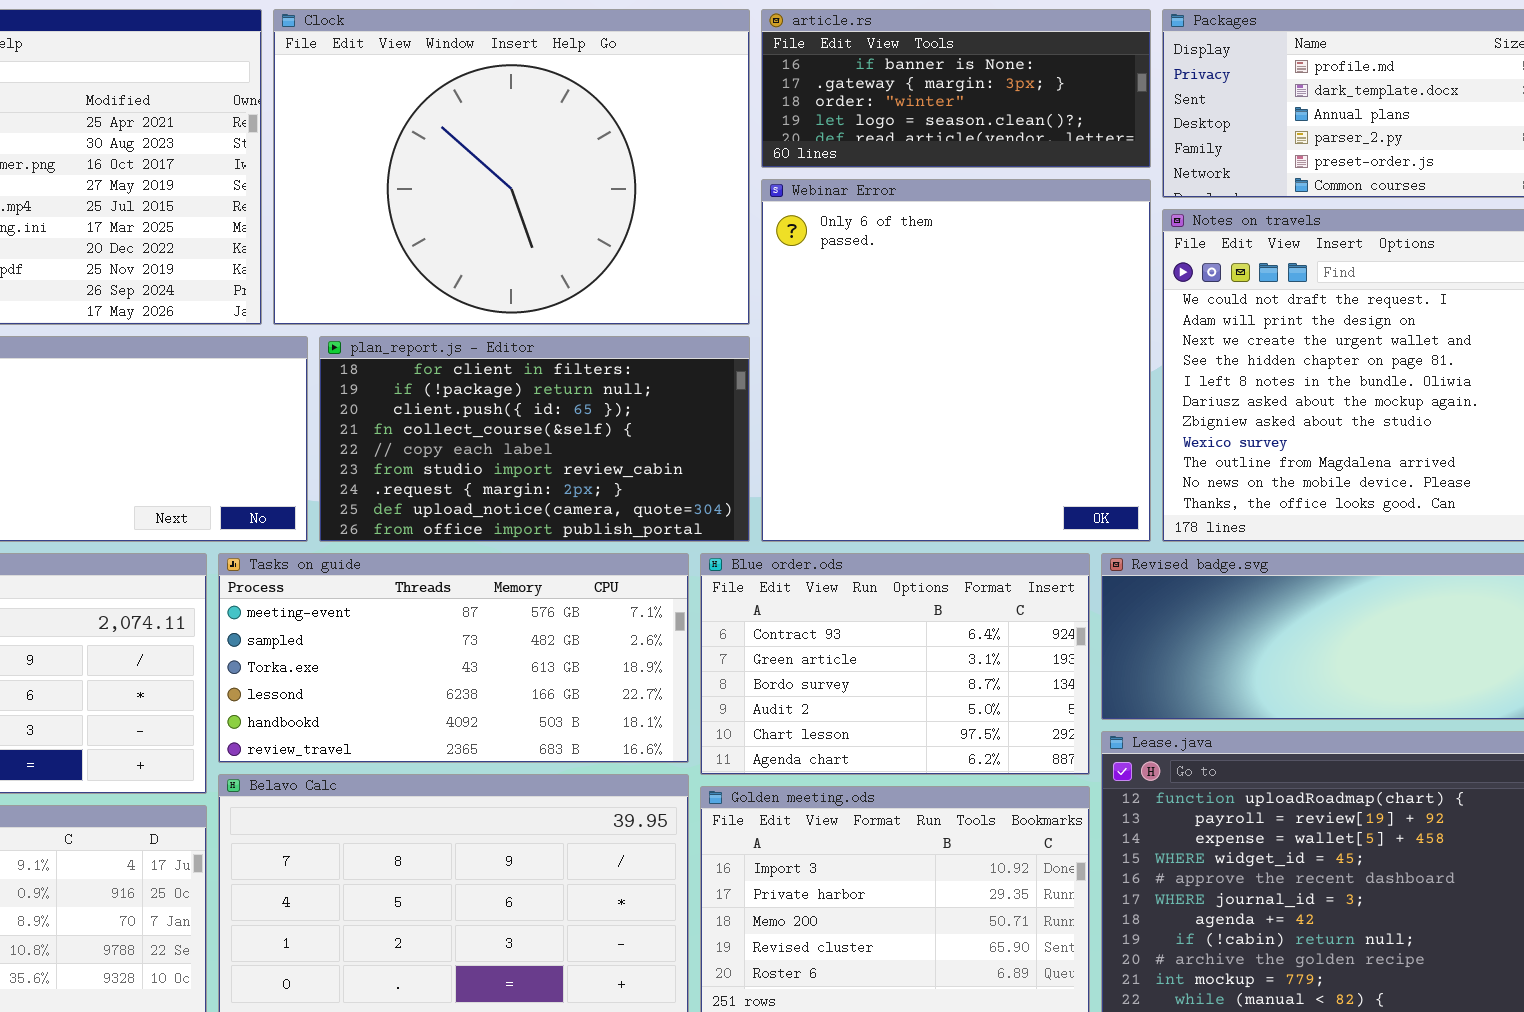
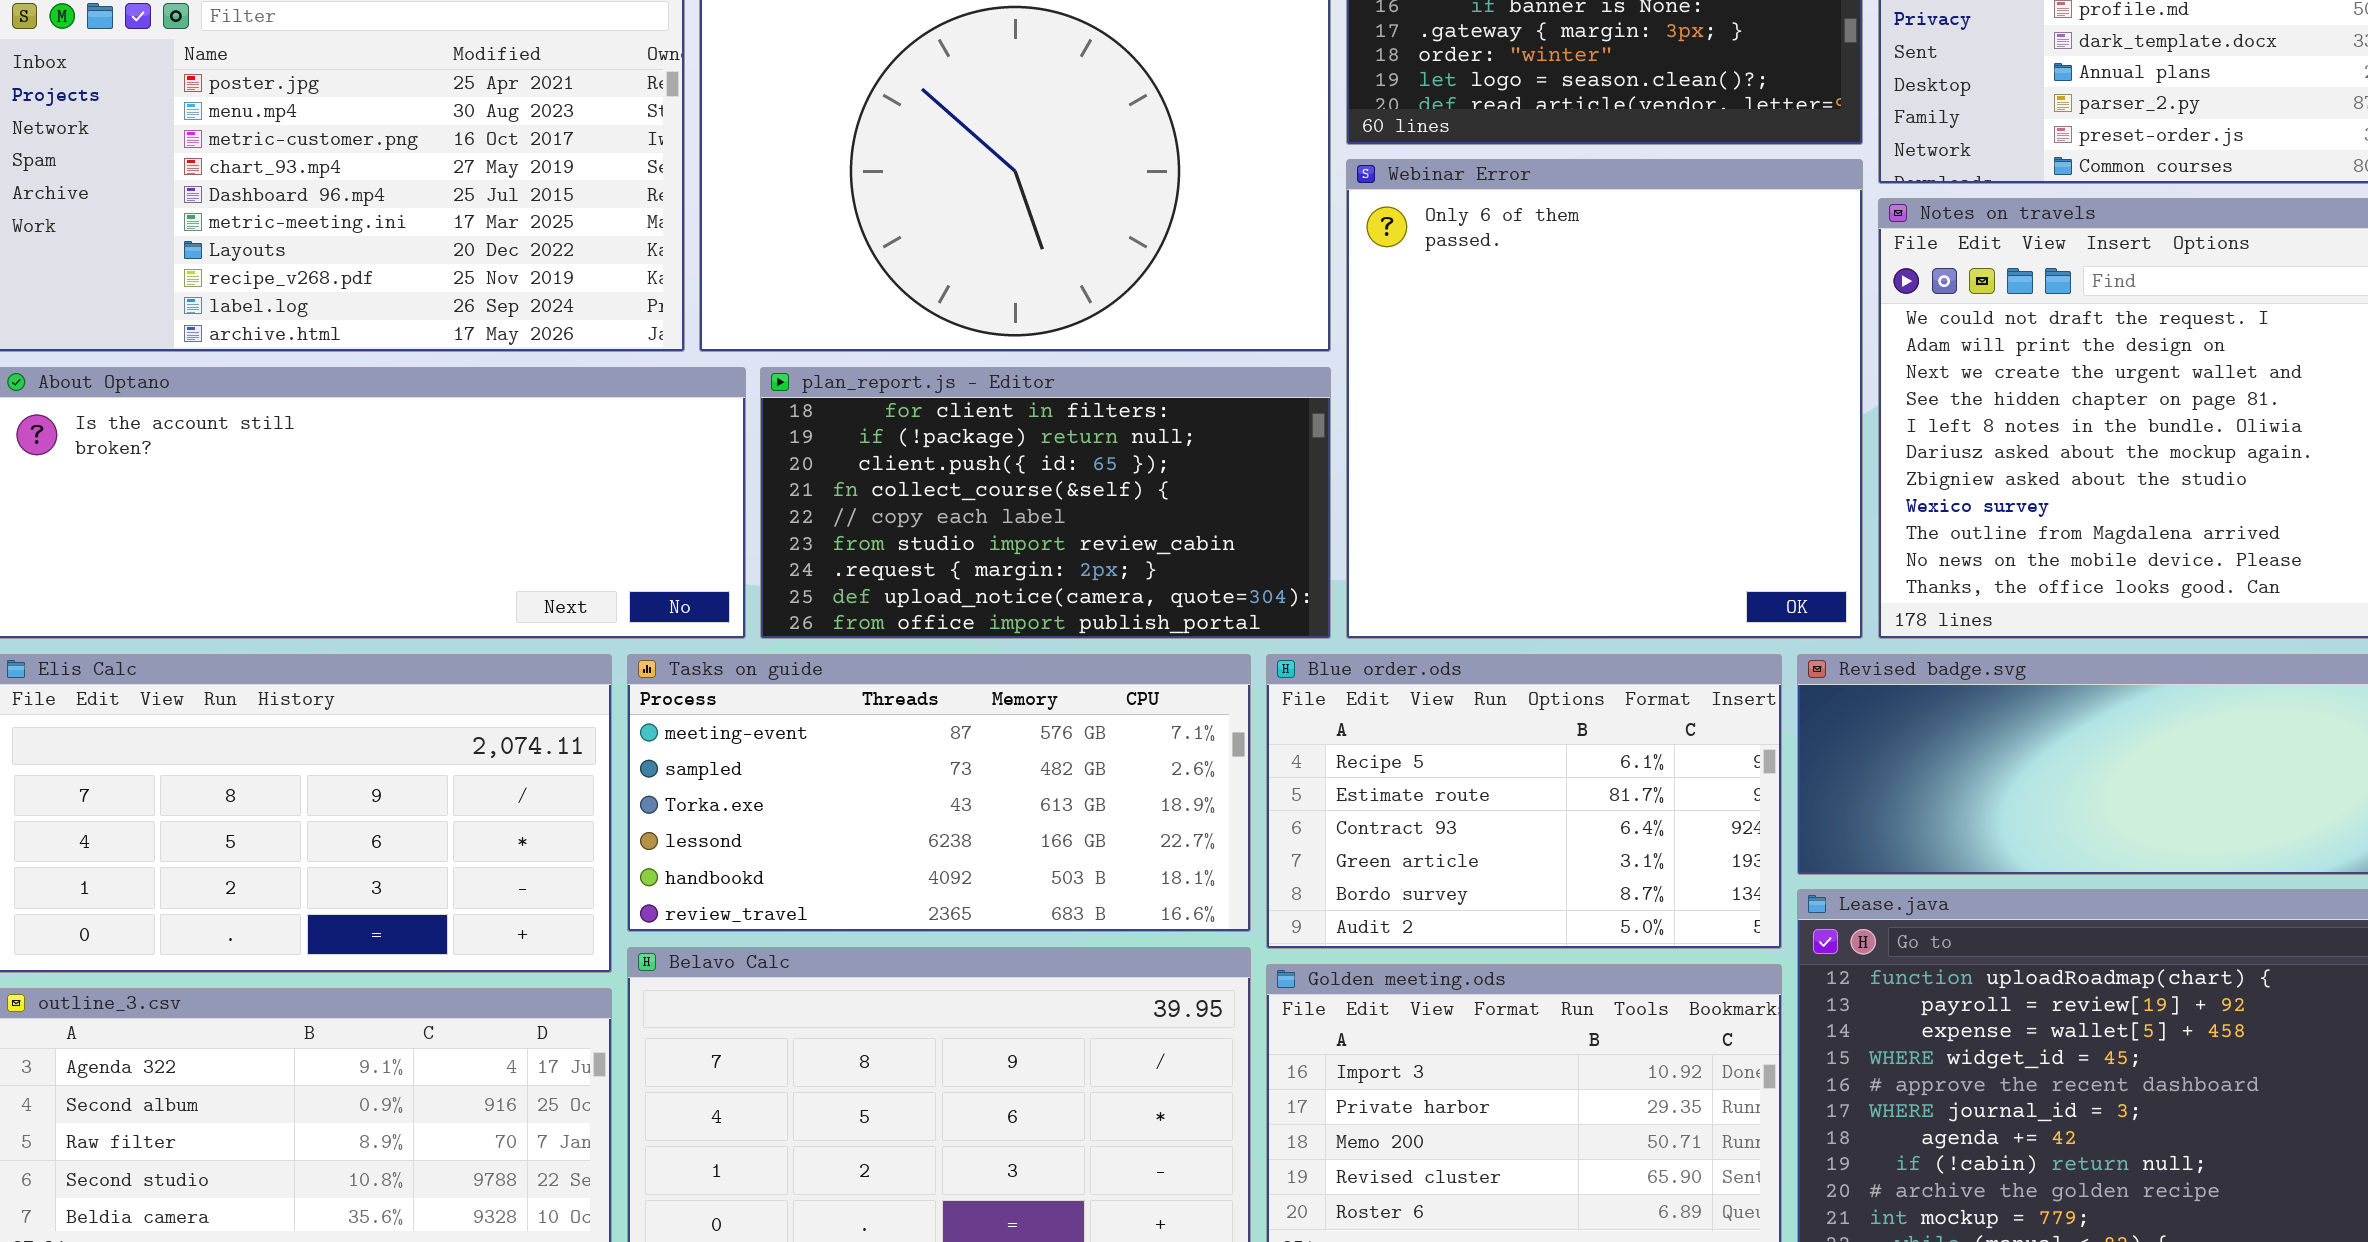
Blue order.ods: [700,553,1090,775] -> [1266,654,1782,949], scrolled up 2 rows

